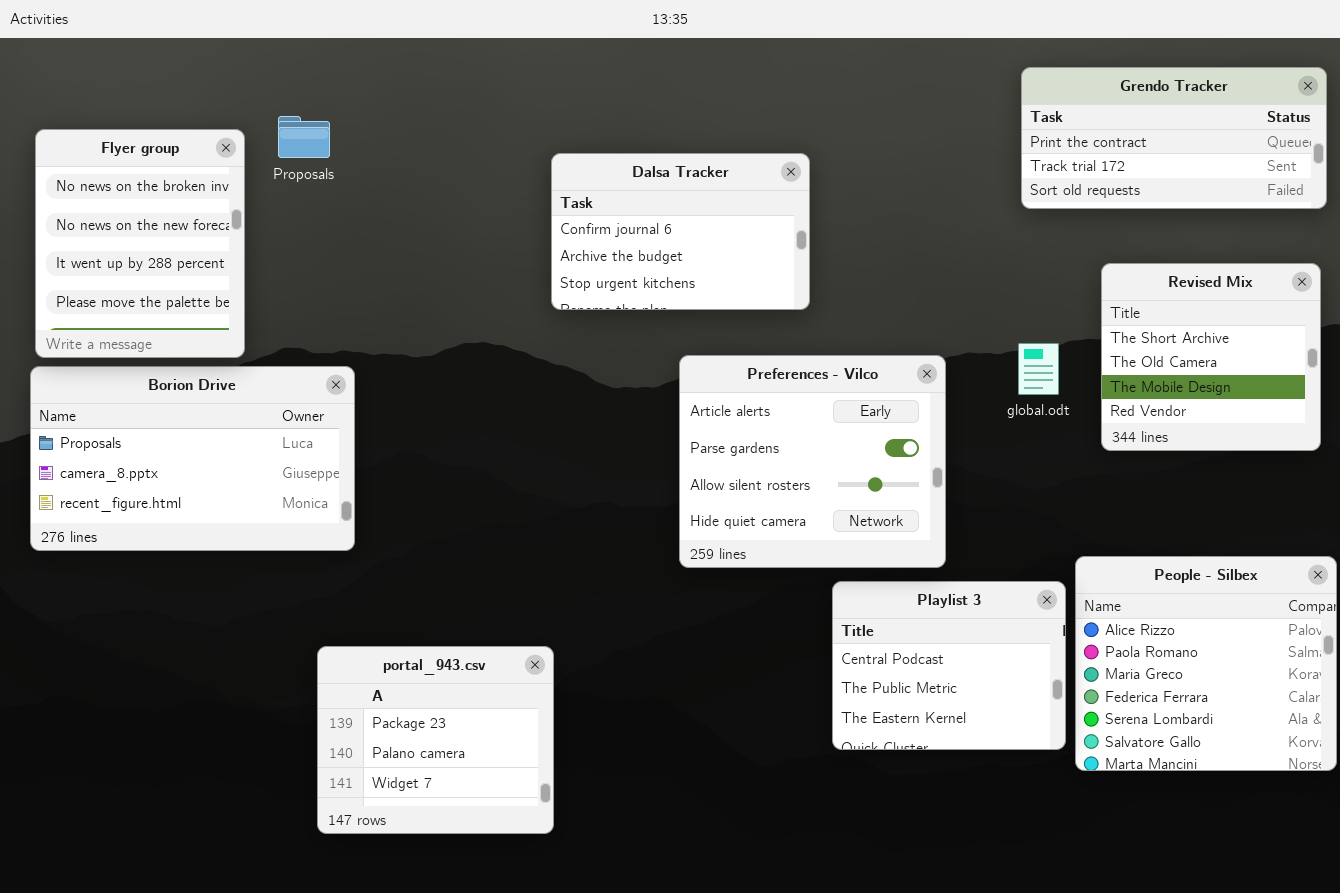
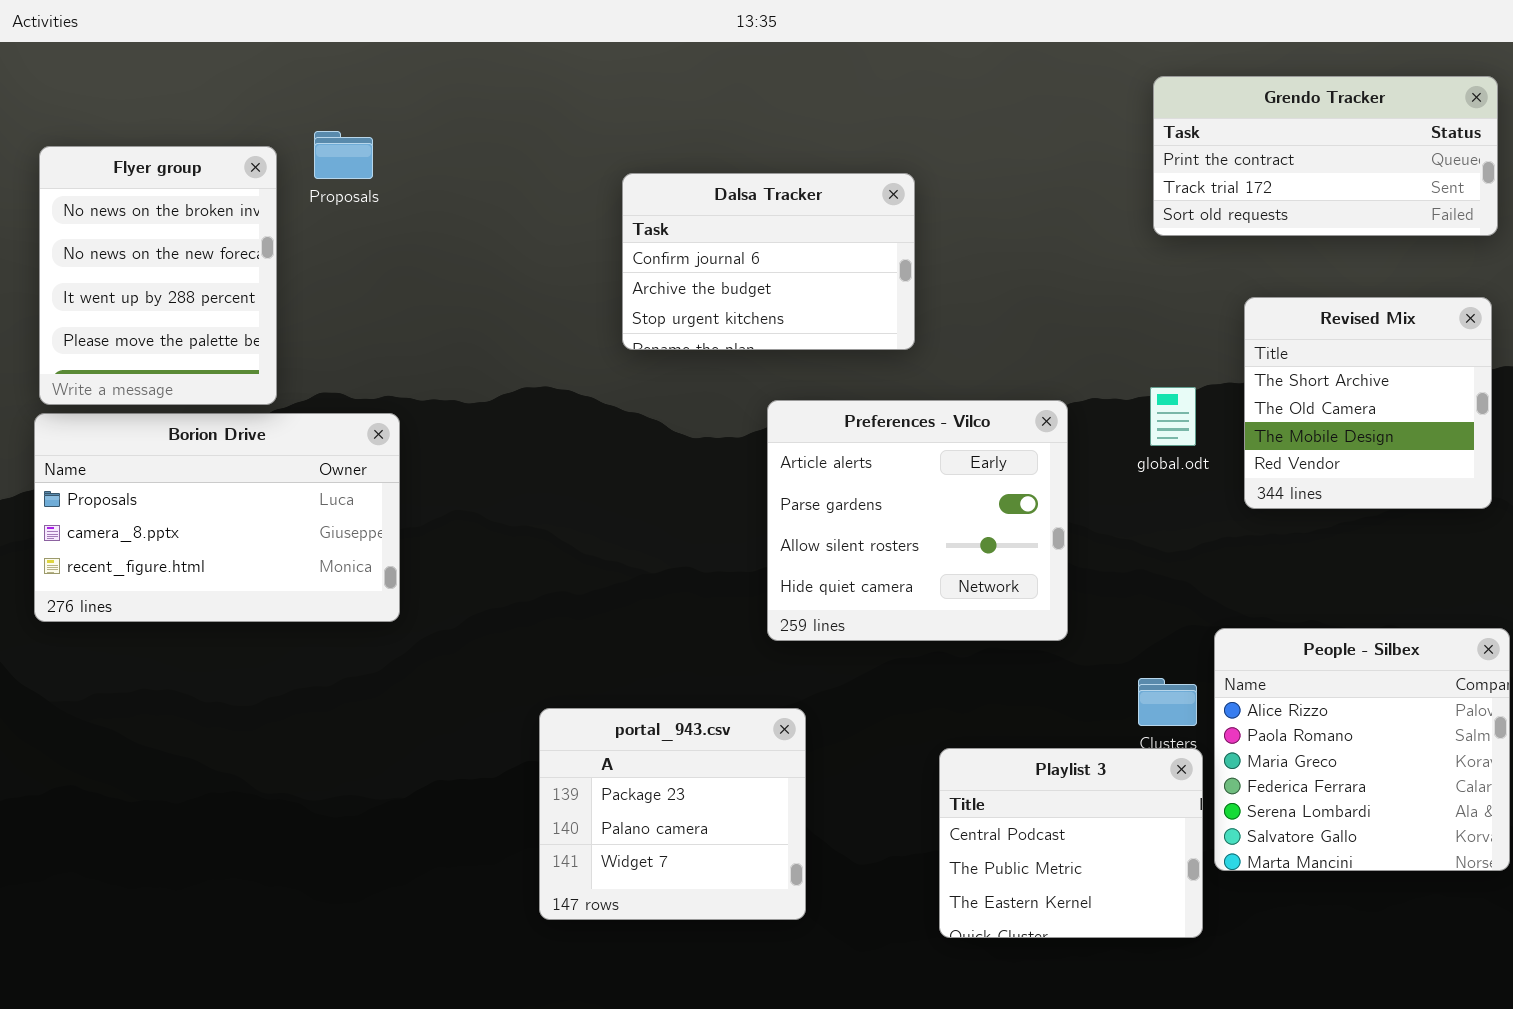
Playlist 3: [832,581,1066,750] -> [939,748,1203,938], moved
portal_943.csv: [317,646,554,834] -> [539,708,806,920], moved

